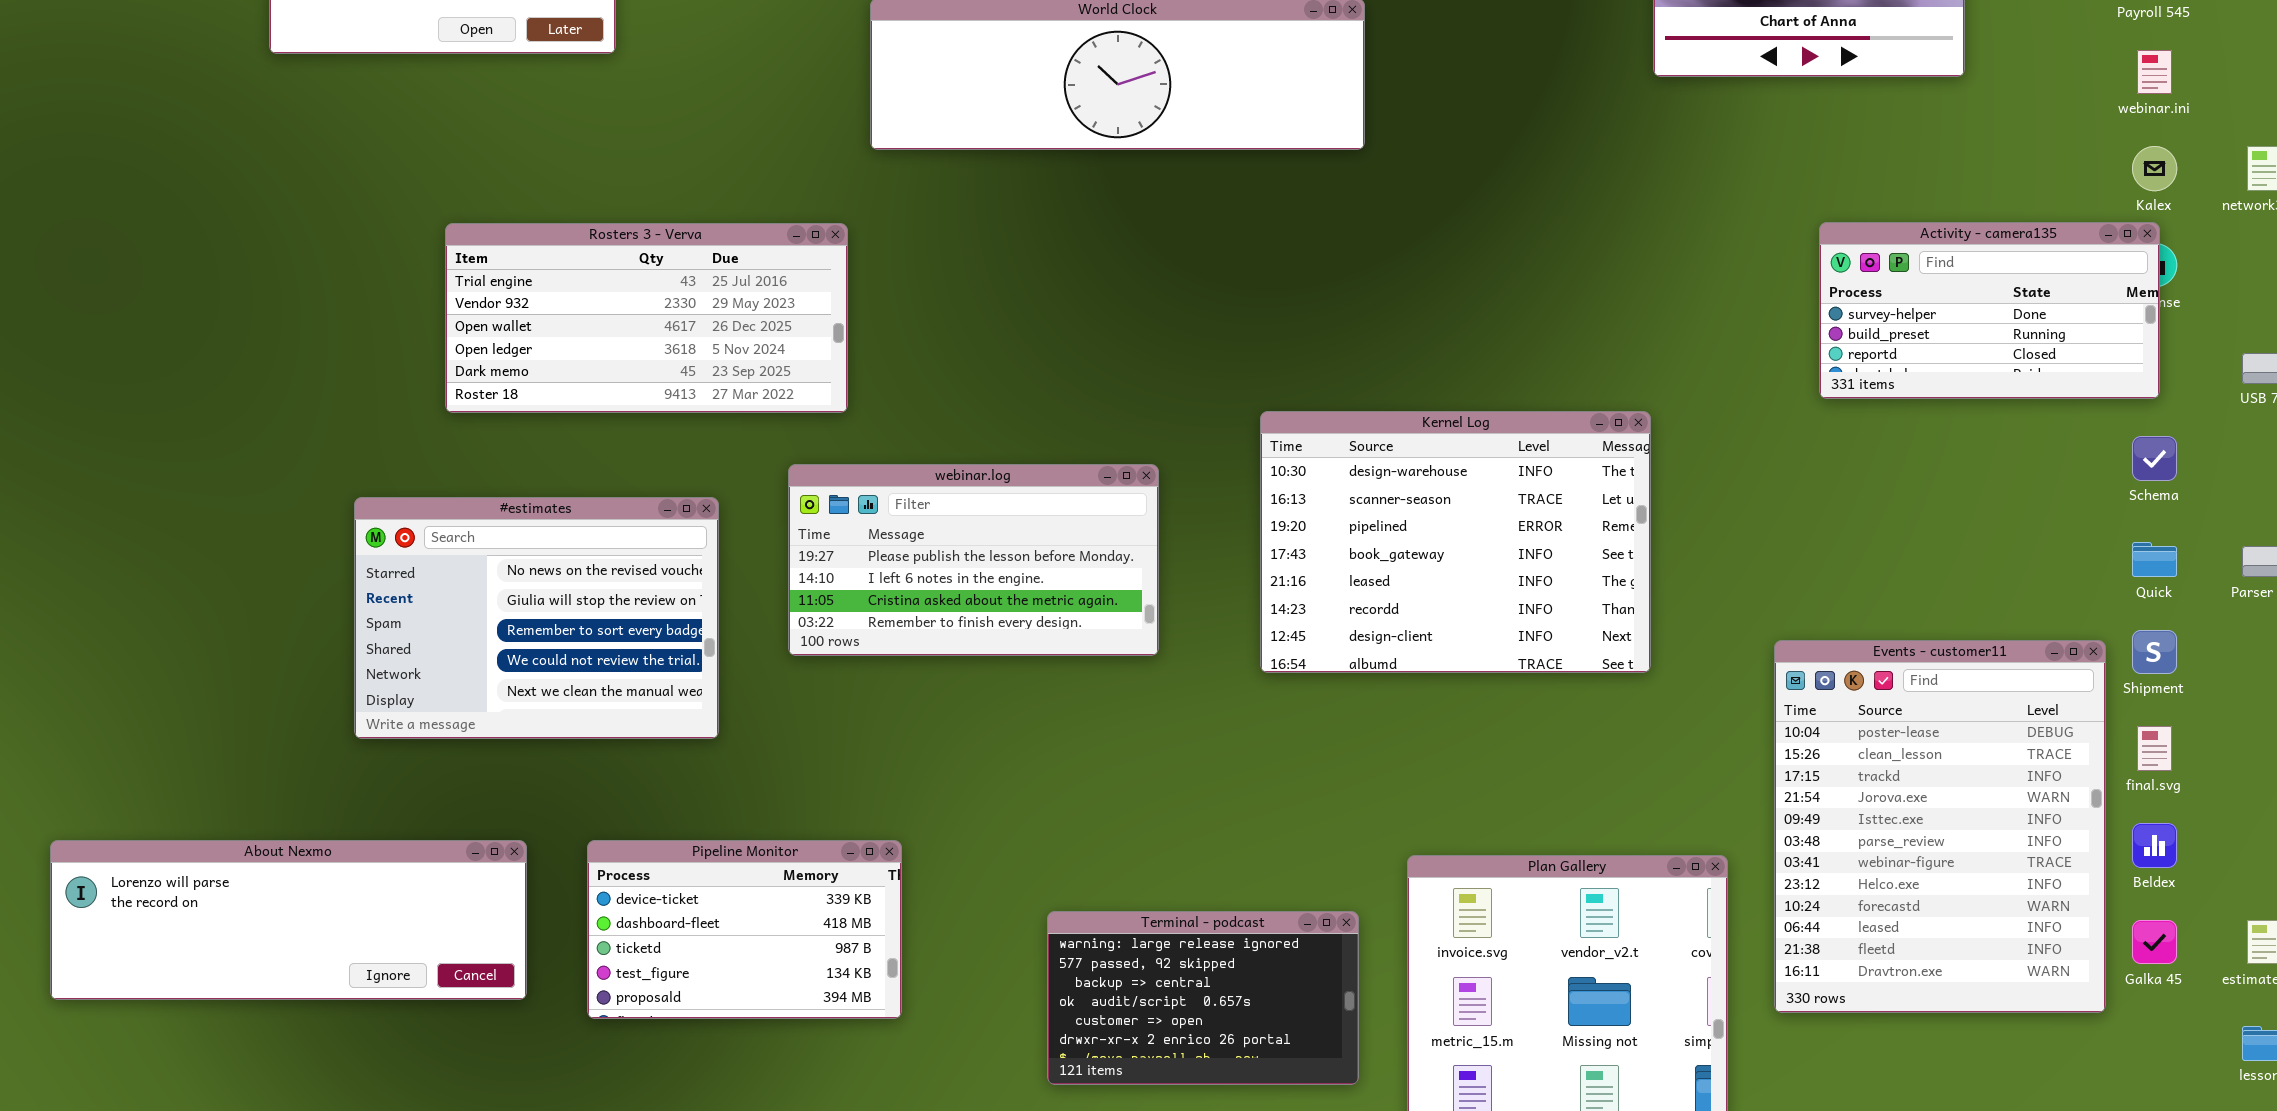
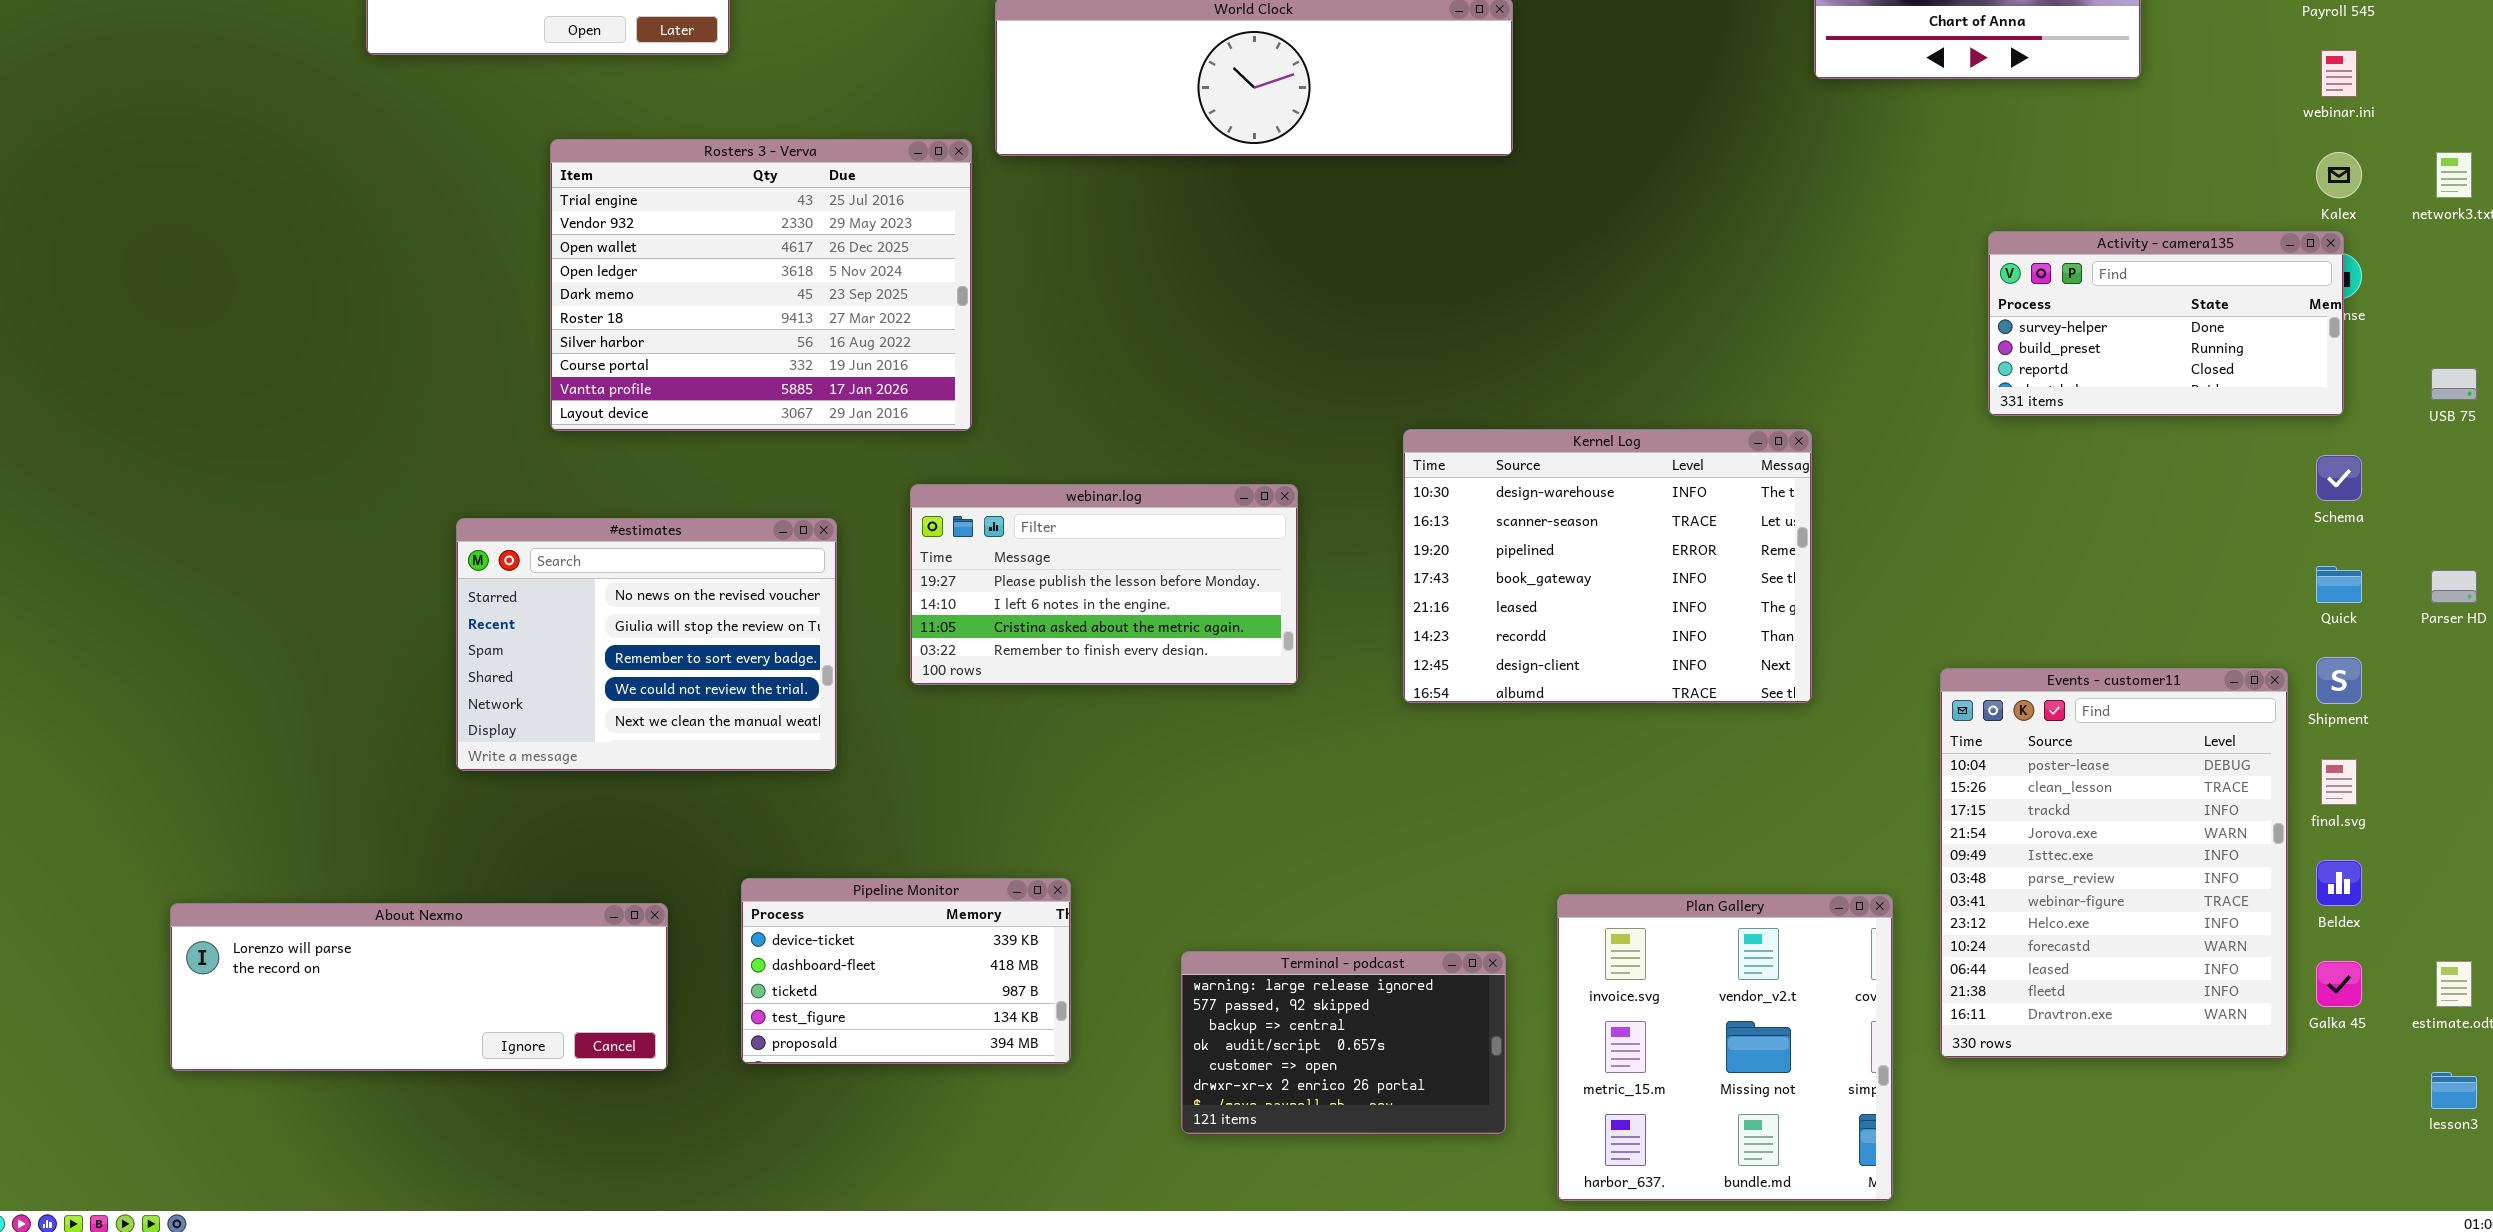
Rosters 3 - Verva: [445,223,848,413] -> [550,139,972,431], resized
About Nexmo: [50,840,527,1000] -> [170,903,668,1071], moved
Pipeline Monitor: [587,840,902,1019] -> [741,878,1071,1064], moved

